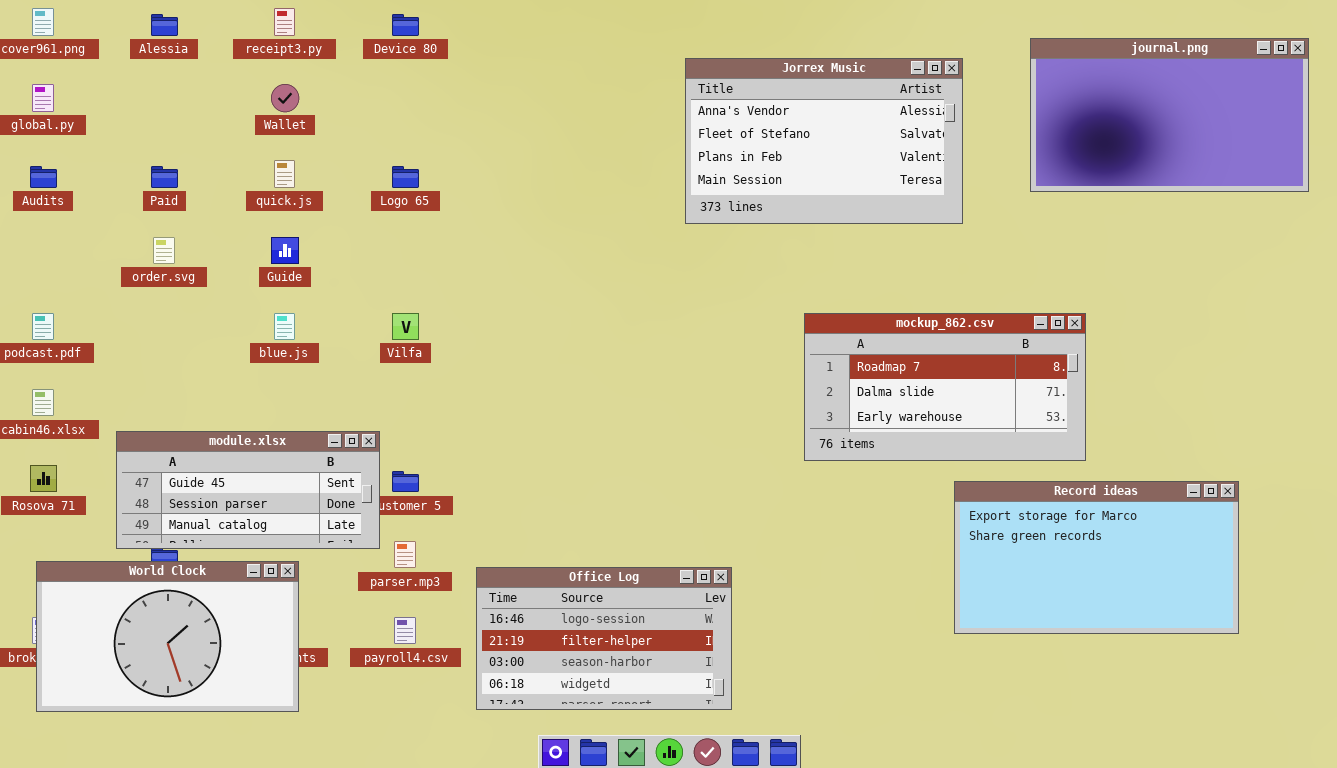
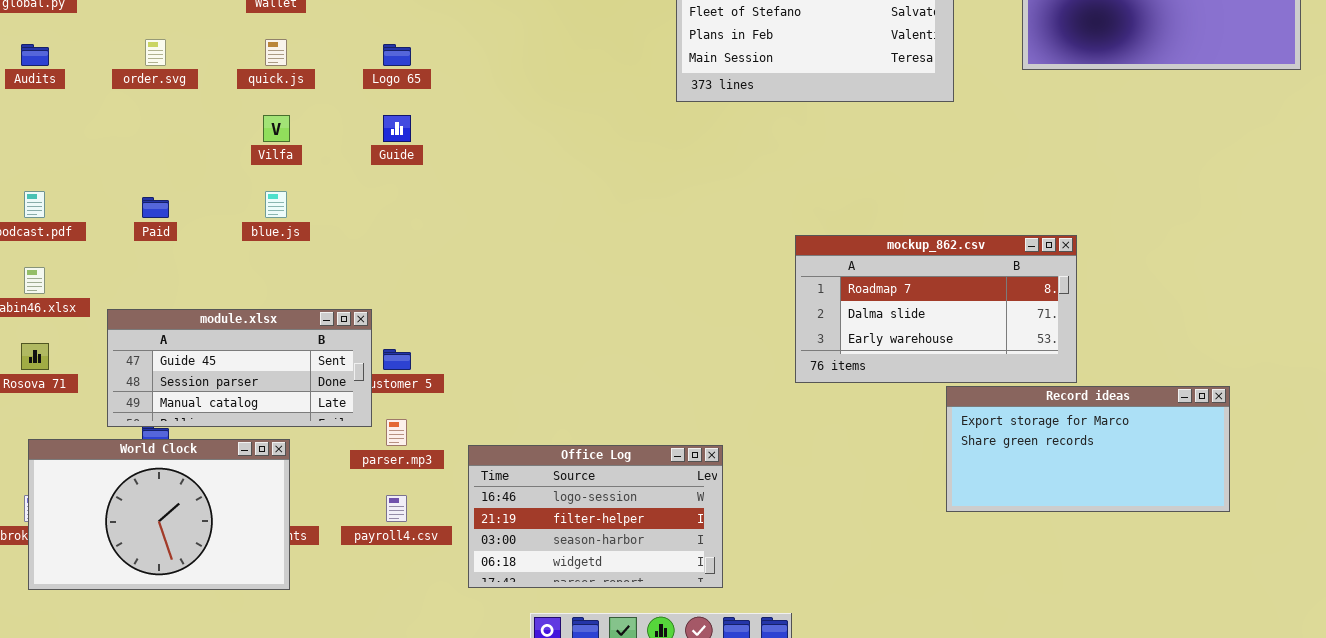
Paid: [151,166,178,188] -> [142,197,169,218], moved
order.svg: [153,237,175,264] -> [145,39,166,66], moved
Guide: [271,237,299,264] -> [383,115,411,142], moved
Vilfa: [392,313,419,340] -> [263,115,290,142], moved
mockup_862.csv: [804,313,1086,461] -> [795,235,1077,383], moved
Record ideas: [954,481,1239,634] -> [946,386,1230,512], resized

